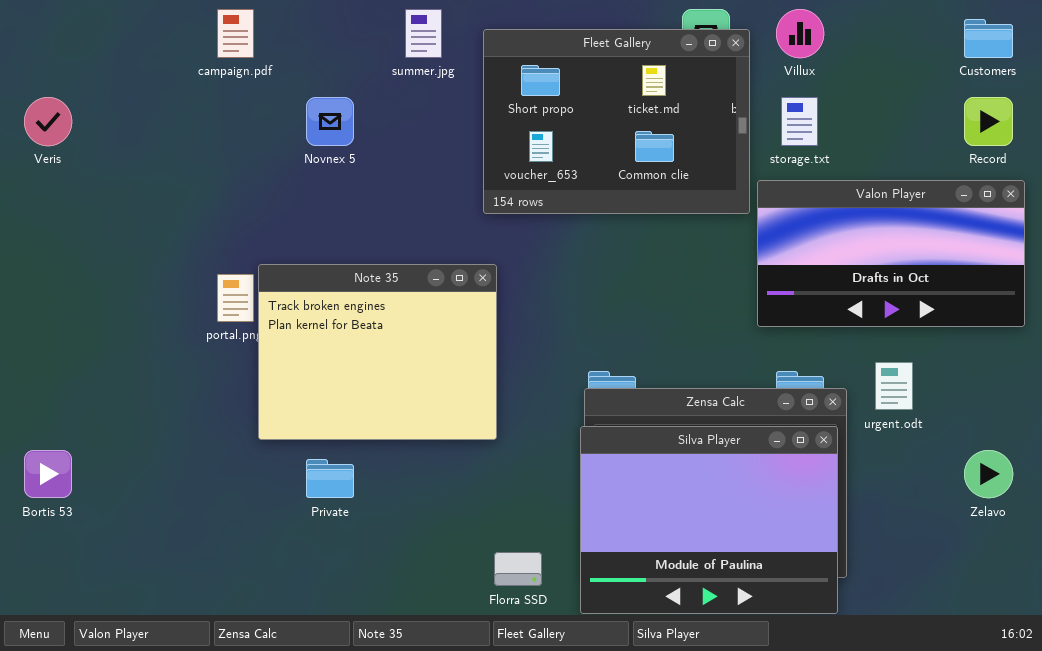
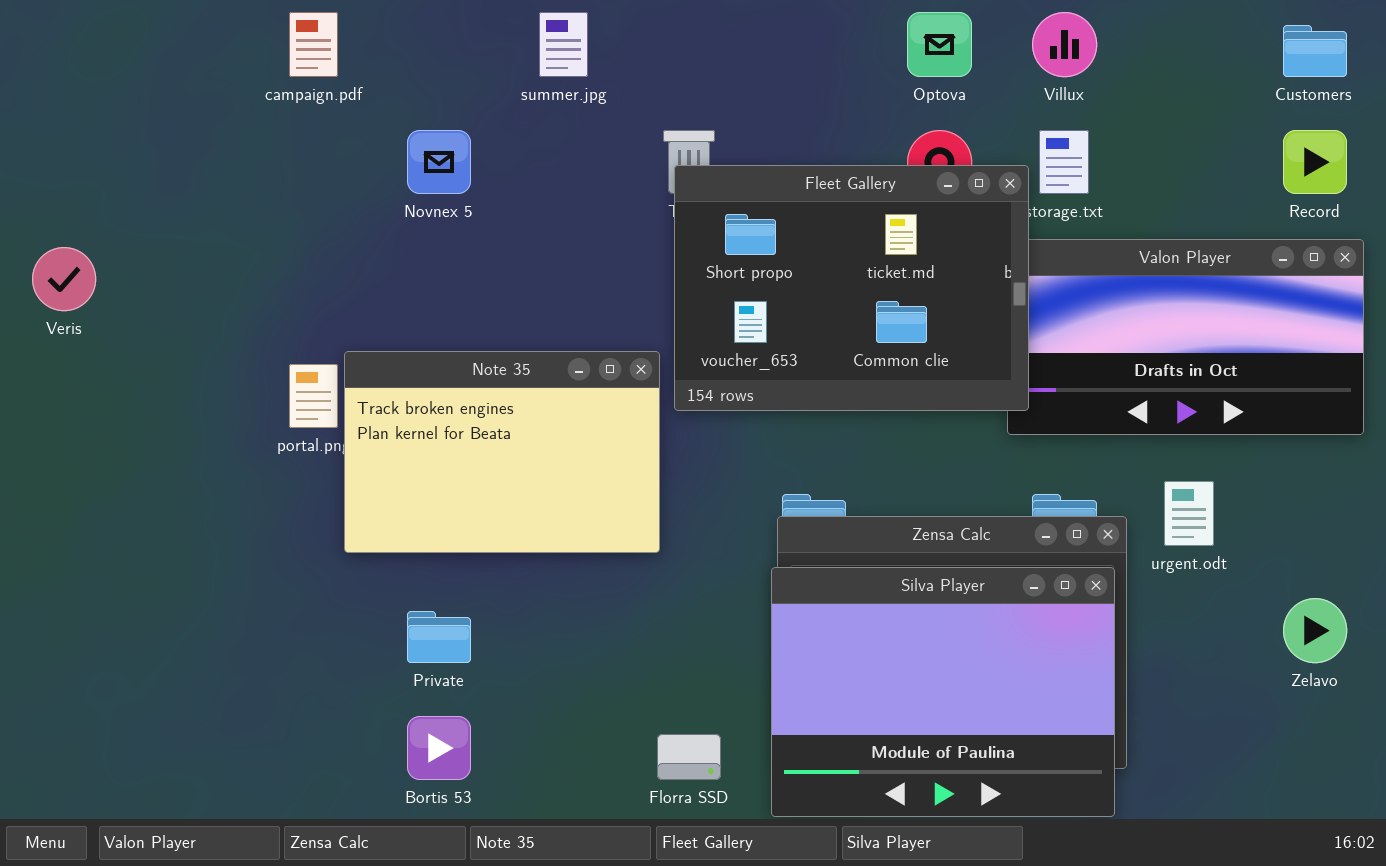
Fleet Gallery: [483,29,750,214] -> [674,165,1029,411], moved
Veris: [24,97,72,146] -> [32,247,96,311], moved
Note 35: [258,264,497,440] -> [344,351,660,553], resized
Bortis 53: [24,450,72,498] -> [407,716,471,780], moved

